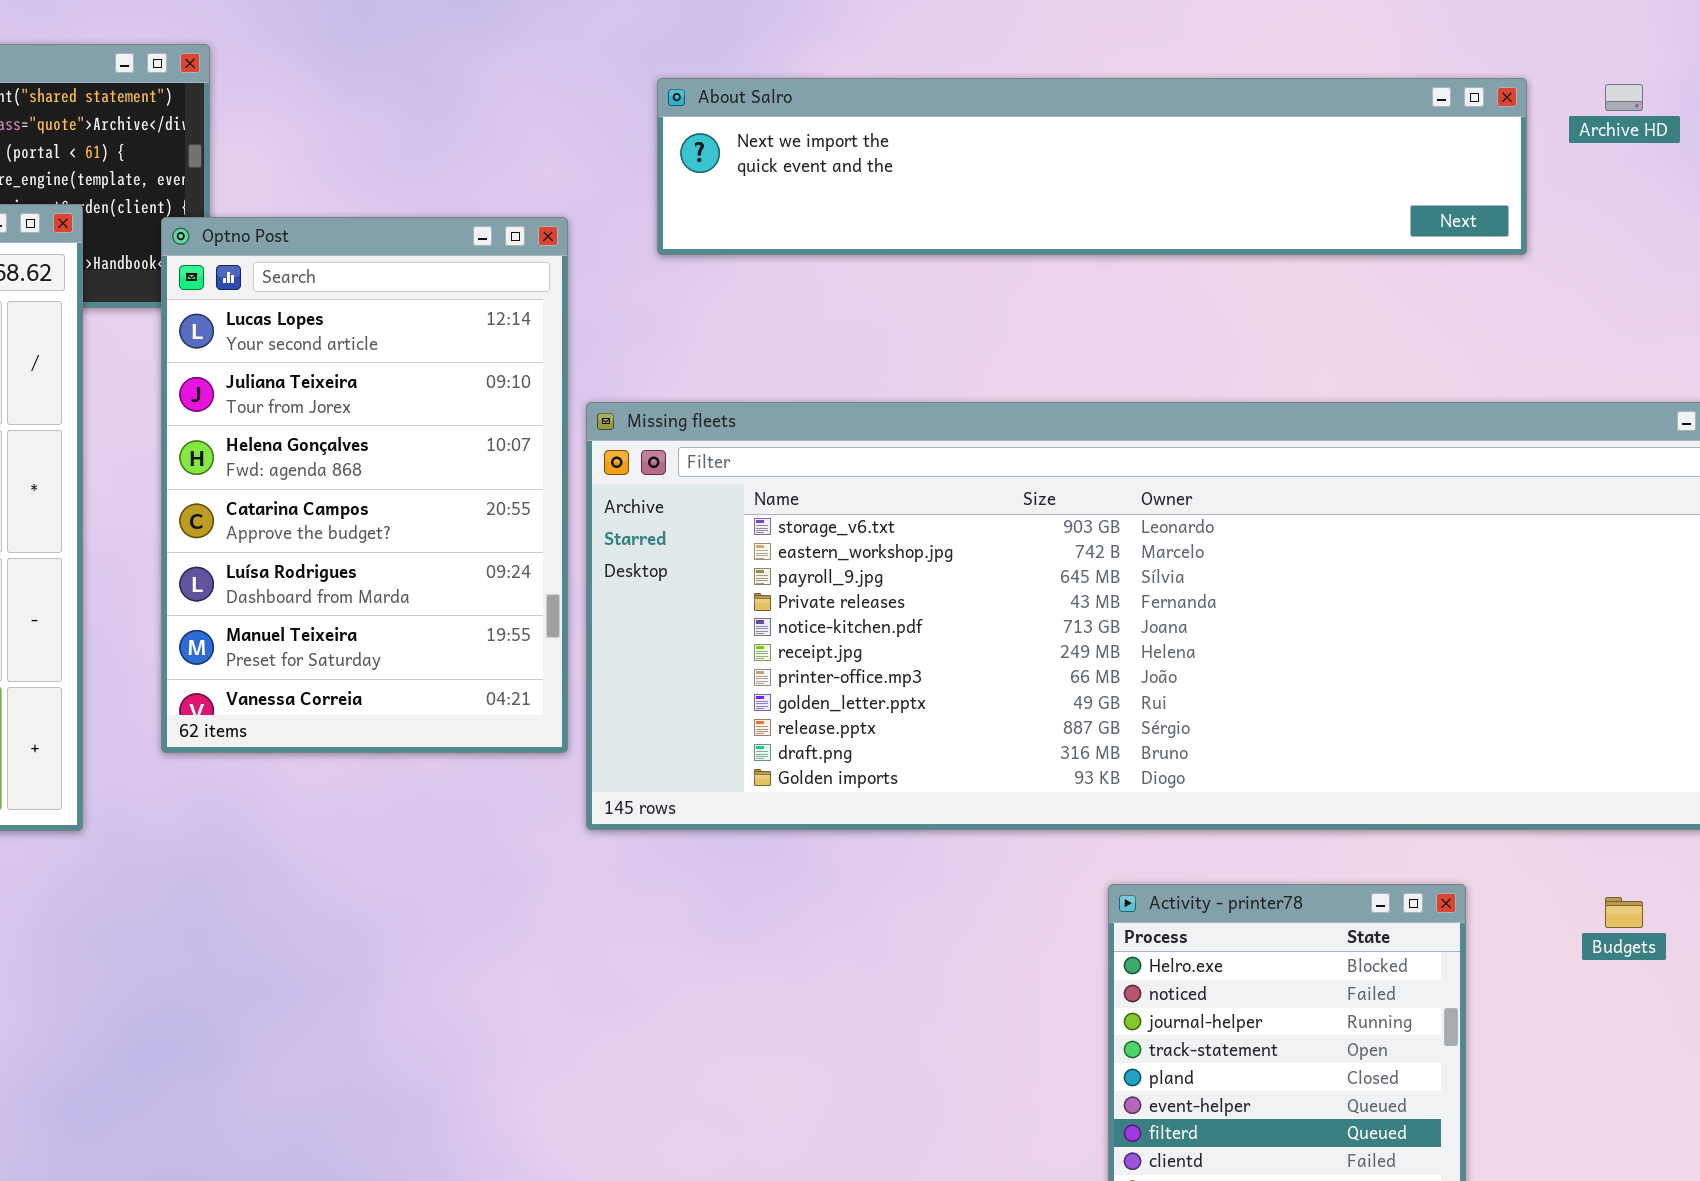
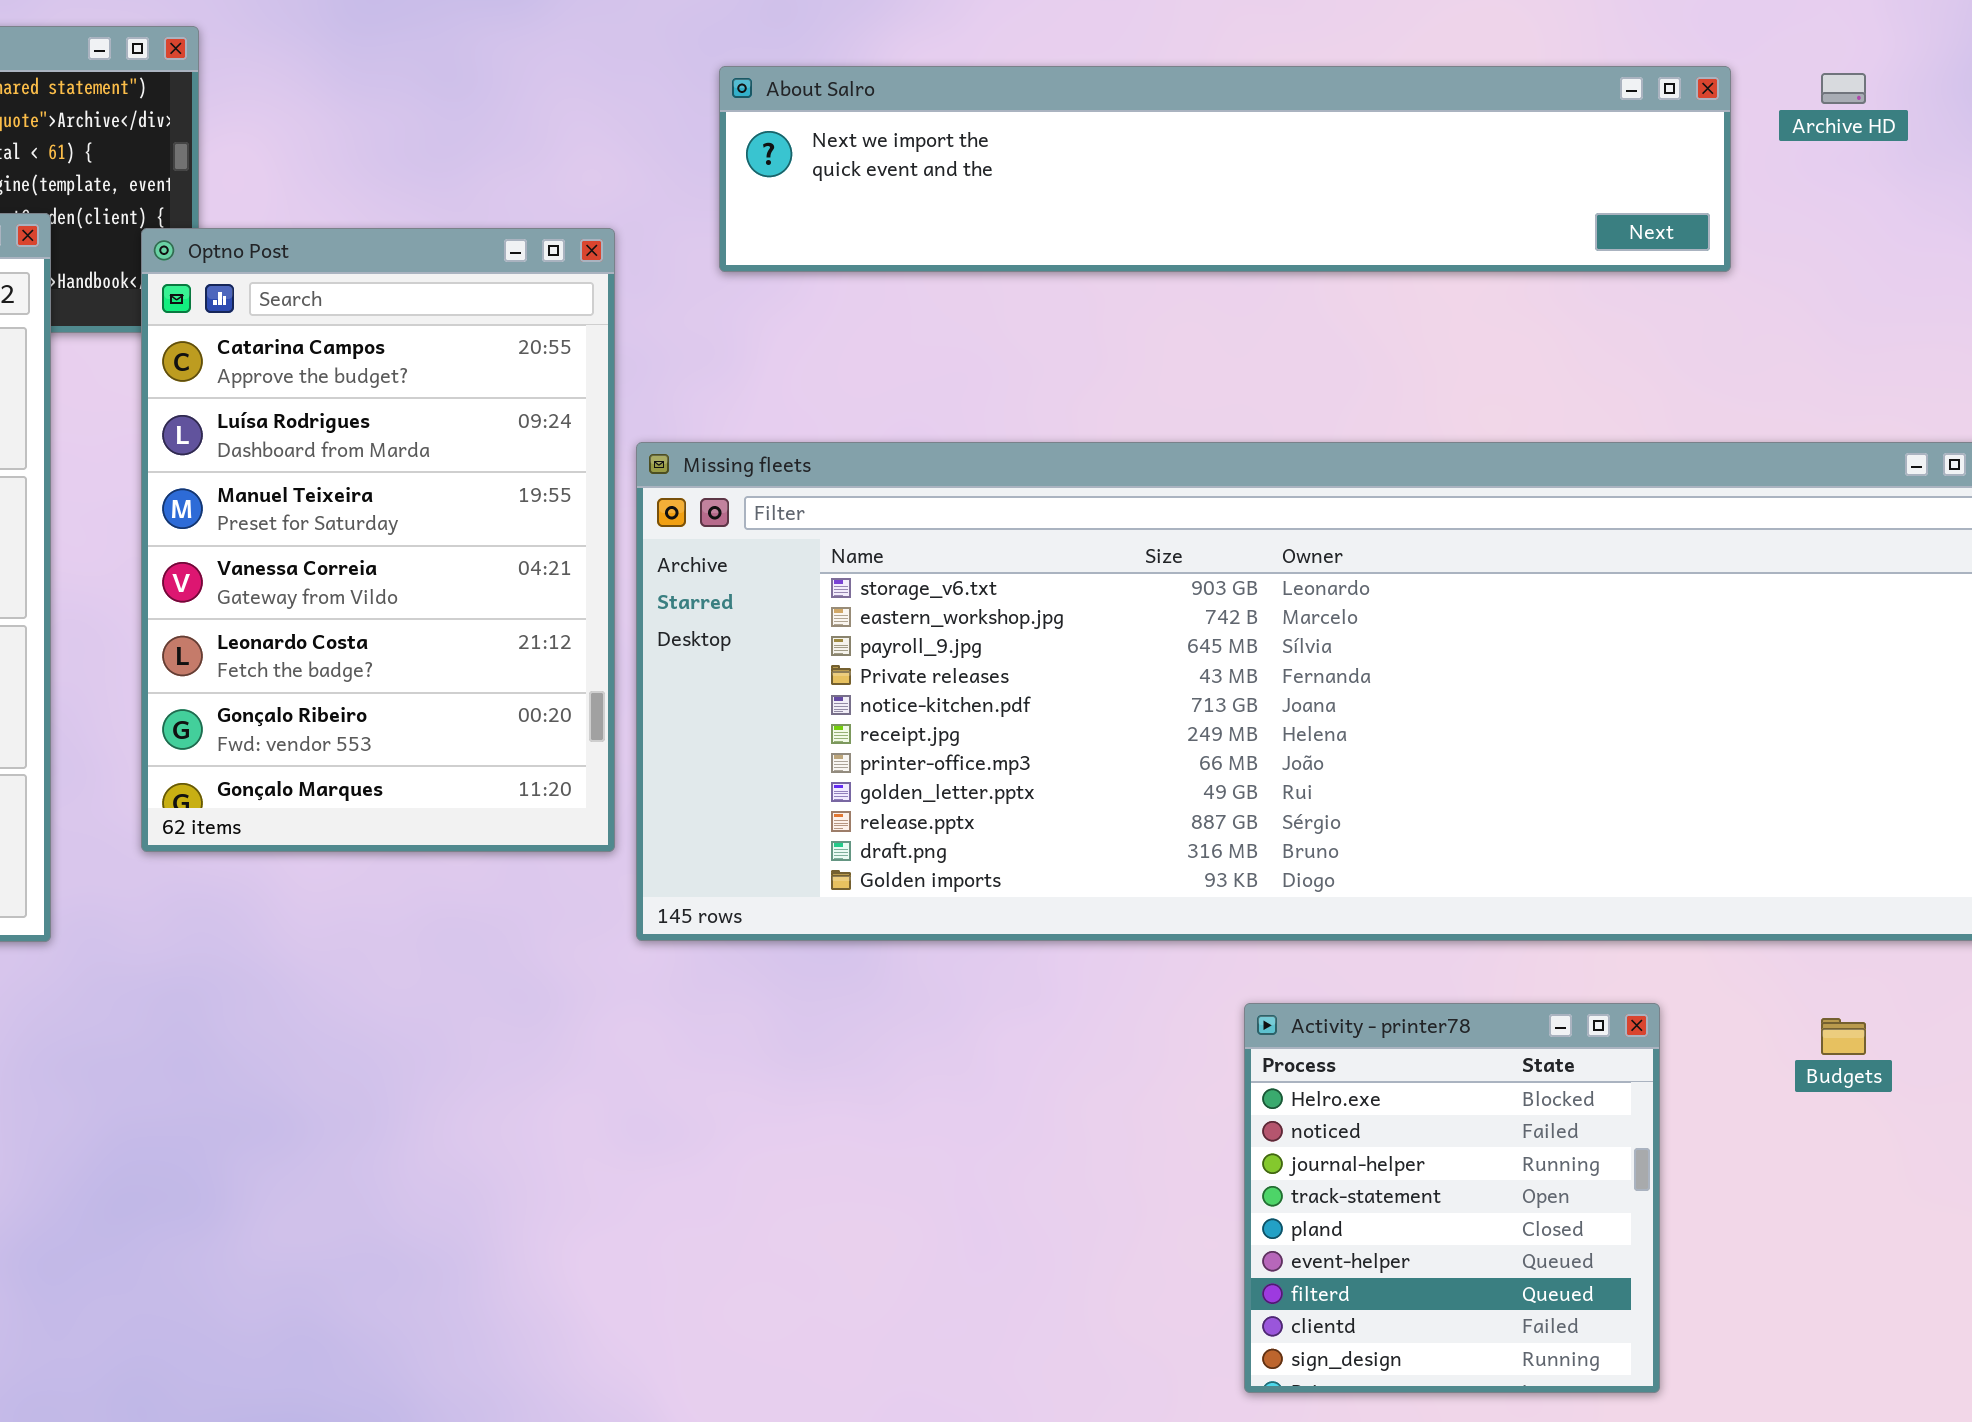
Optno Post: [161,217,568,753] -> [141,228,615,852], scrolled down 3 rows

